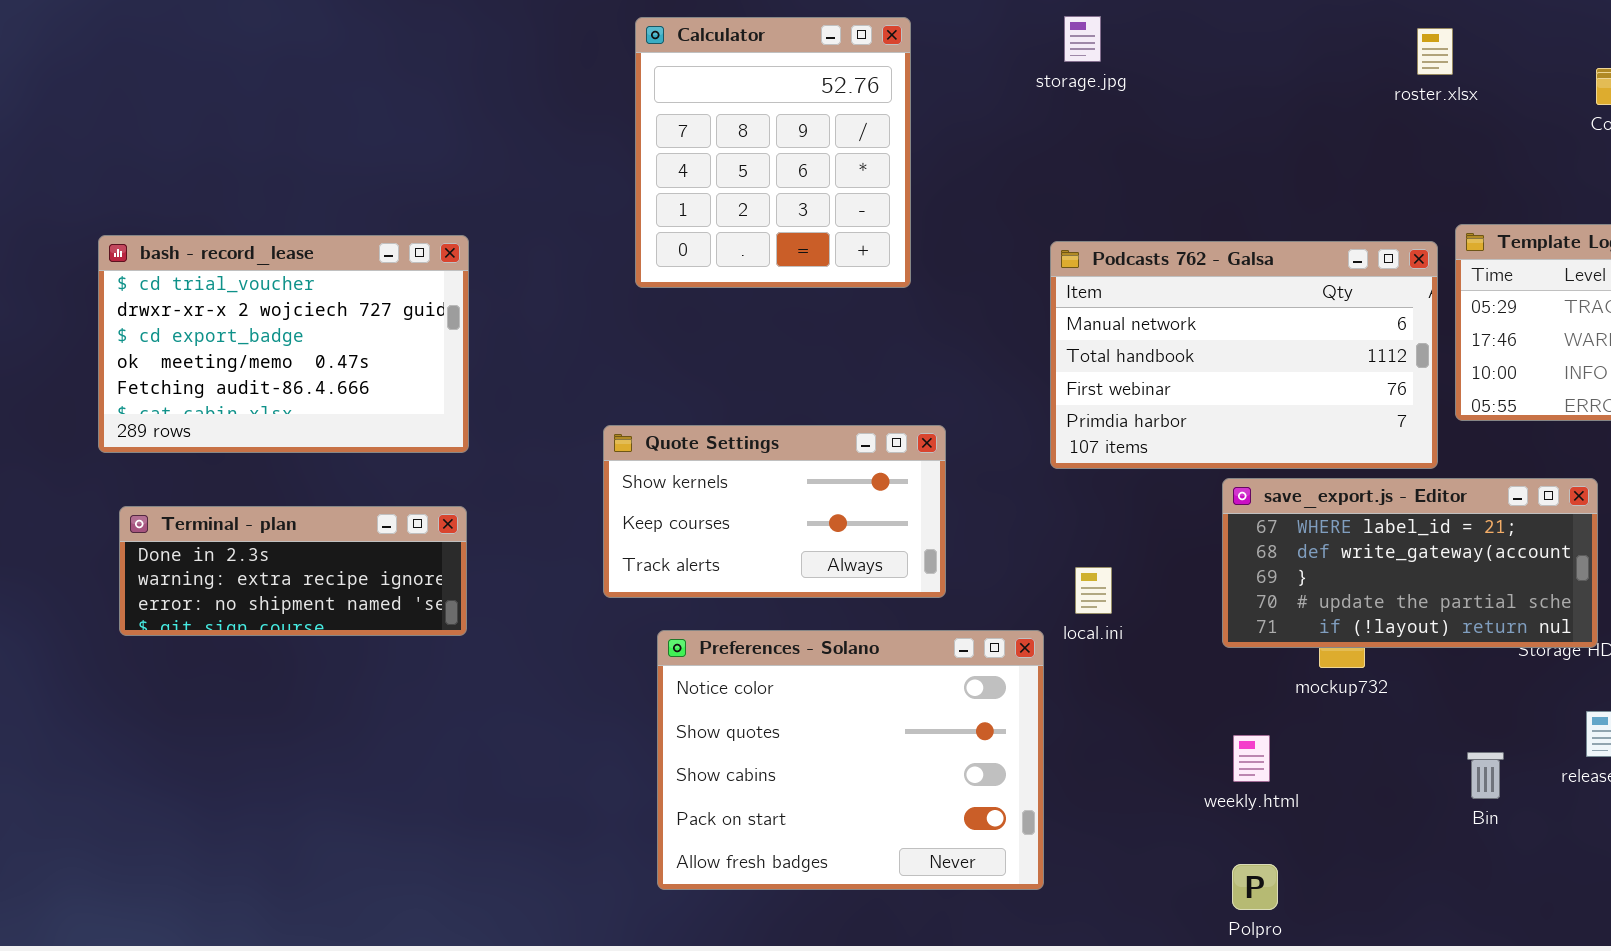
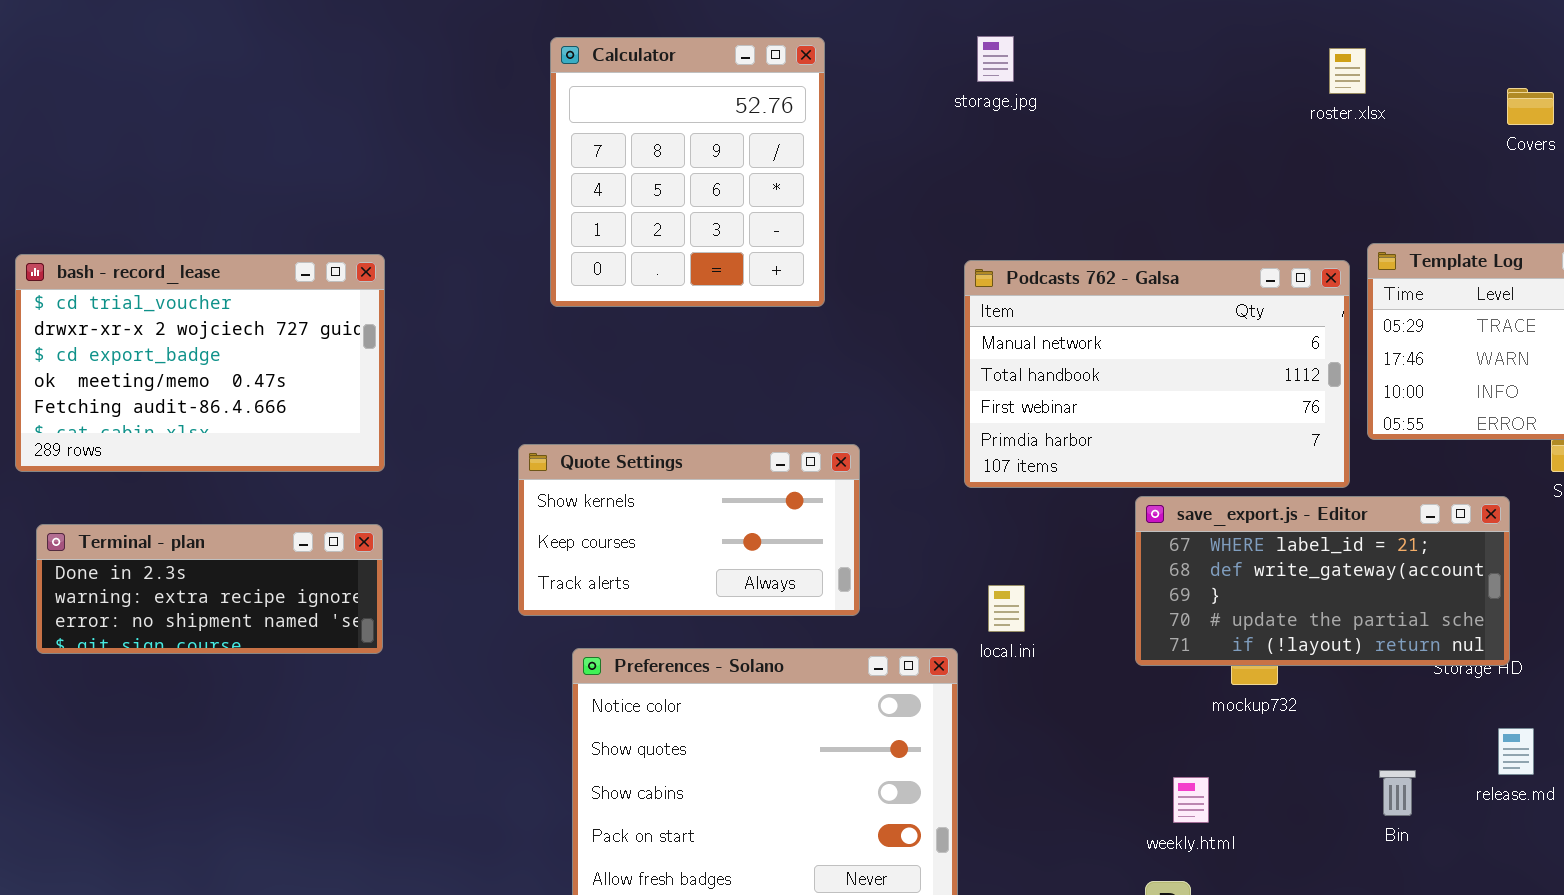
weekly.html: [1233,735,1270,782] -> [1173,777,1209,823], moved

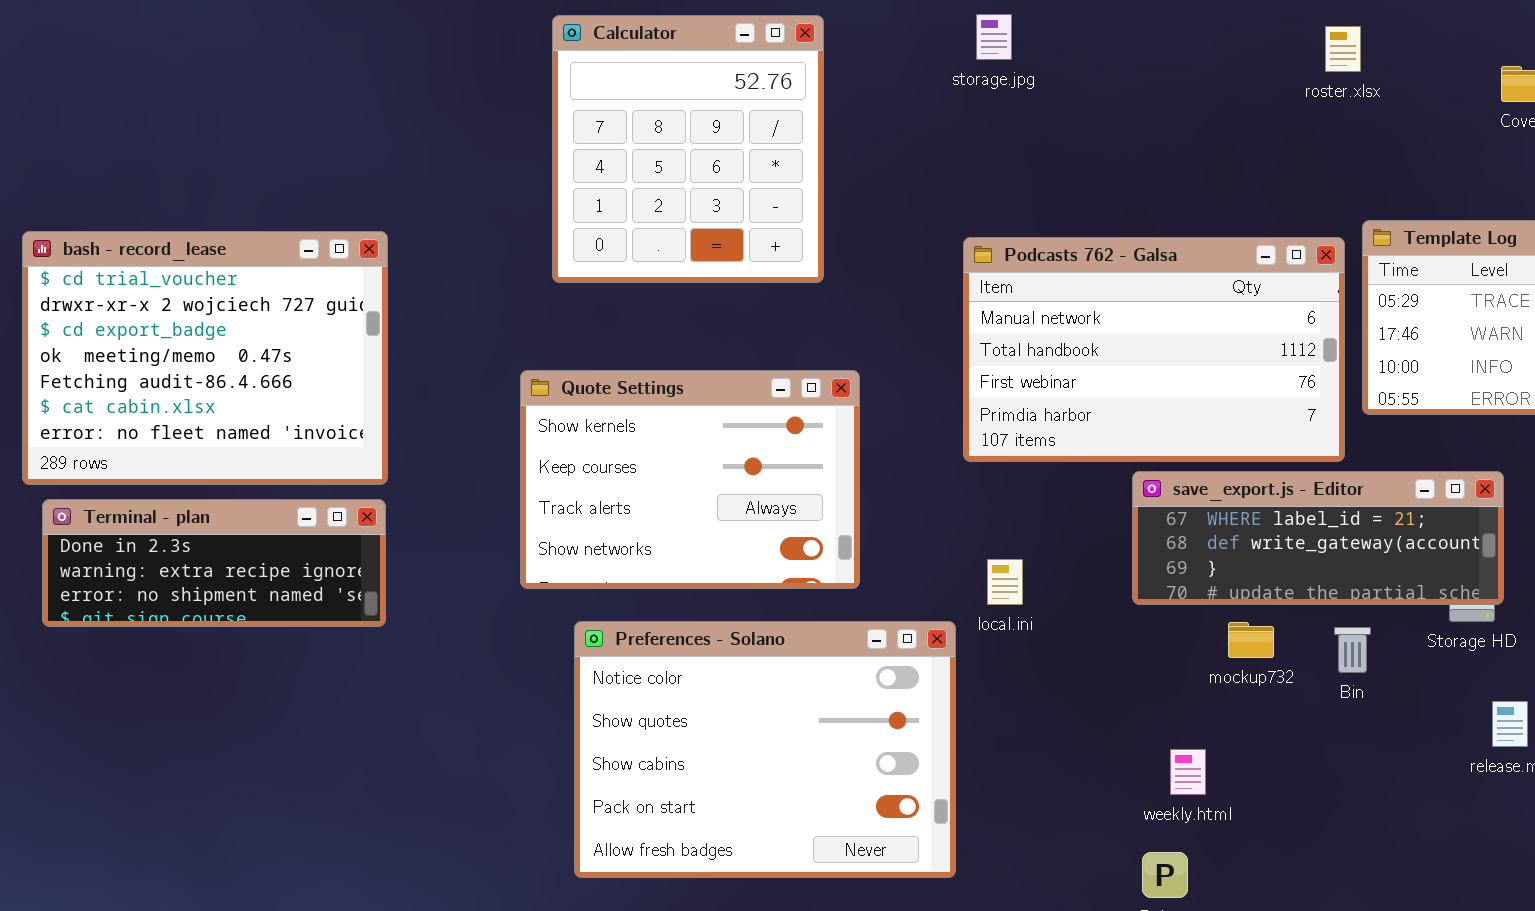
bash - record_lease: [15,254,385,472] -> [22,231,388,485], resized
Quote Settings: [518,444,860,616] -> [520,370,860,589], resized
save_export.js - Editor: [1135,496,1510,666] -> [1132,471,1504,605], resized
Bin: [1379,770,1416,816] -> [1334,627,1371,673], moved

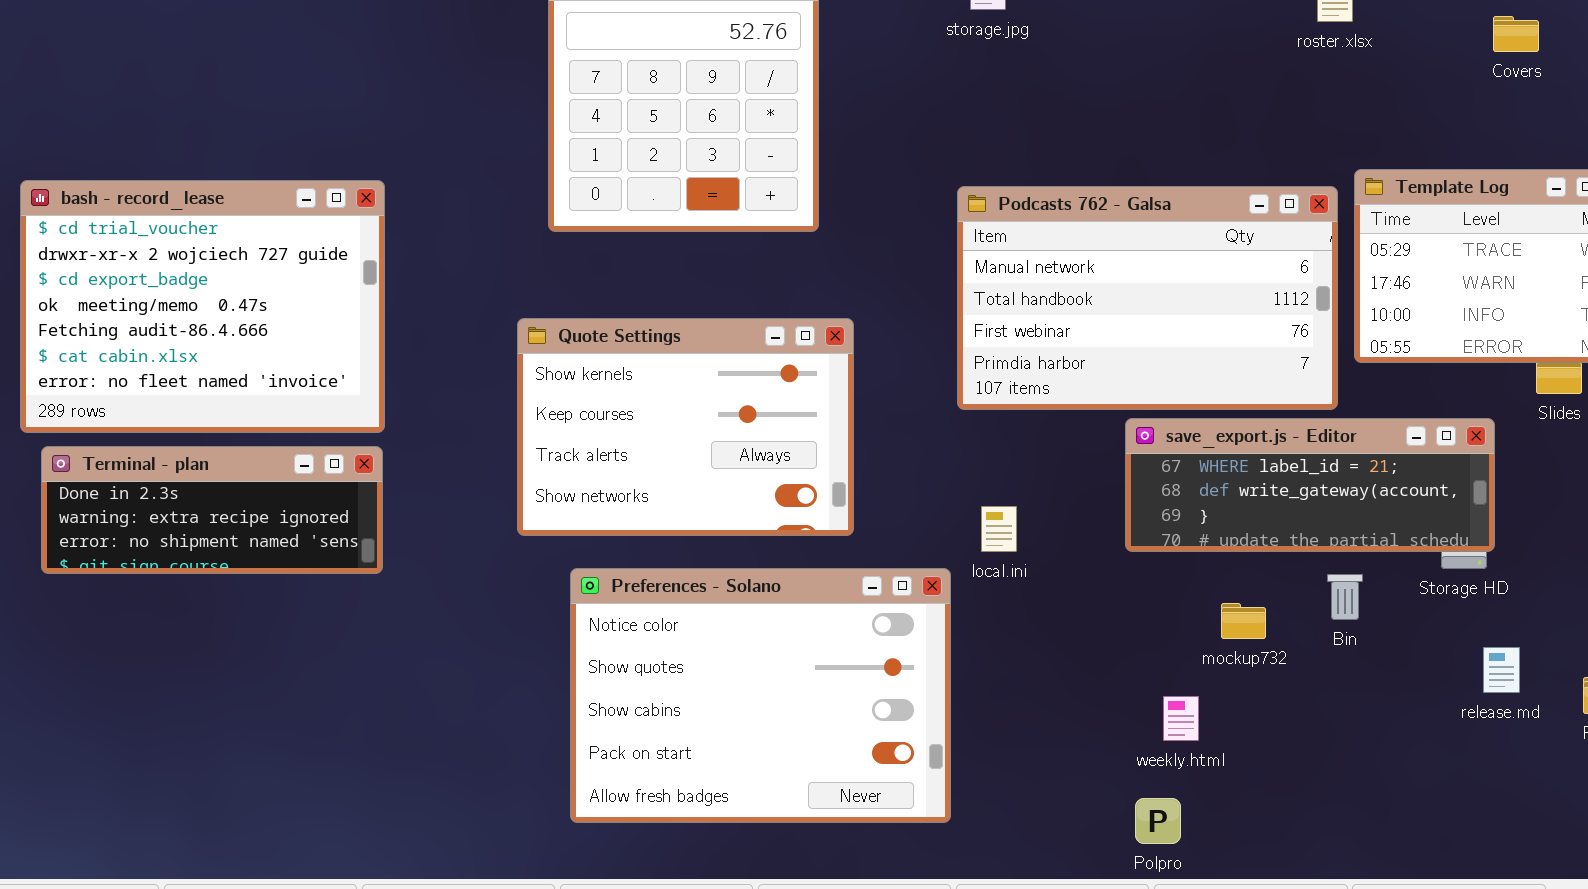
mockup732: [1228,622,1274,658] -> [1221,603,1266,639], moved

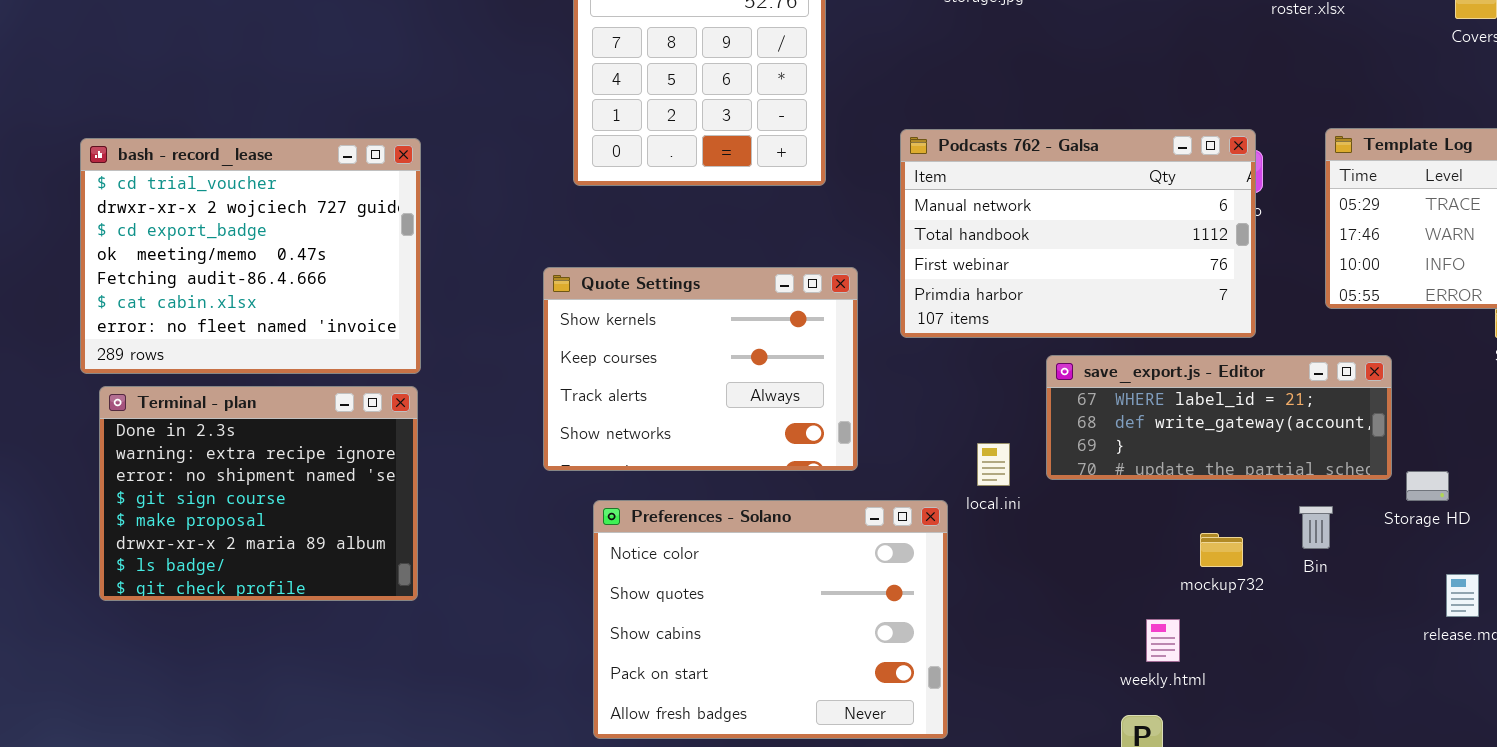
Podcasts 762 - Galsa: [957,186,1338,410] -> [900,129,1256,338], moved
save_export.js - Editor: [1125,418,1495,552] -> [1046,355,1392,480], moved
Terminal - plan: [41,446,383,574] -> [99,386,418,601], resized

